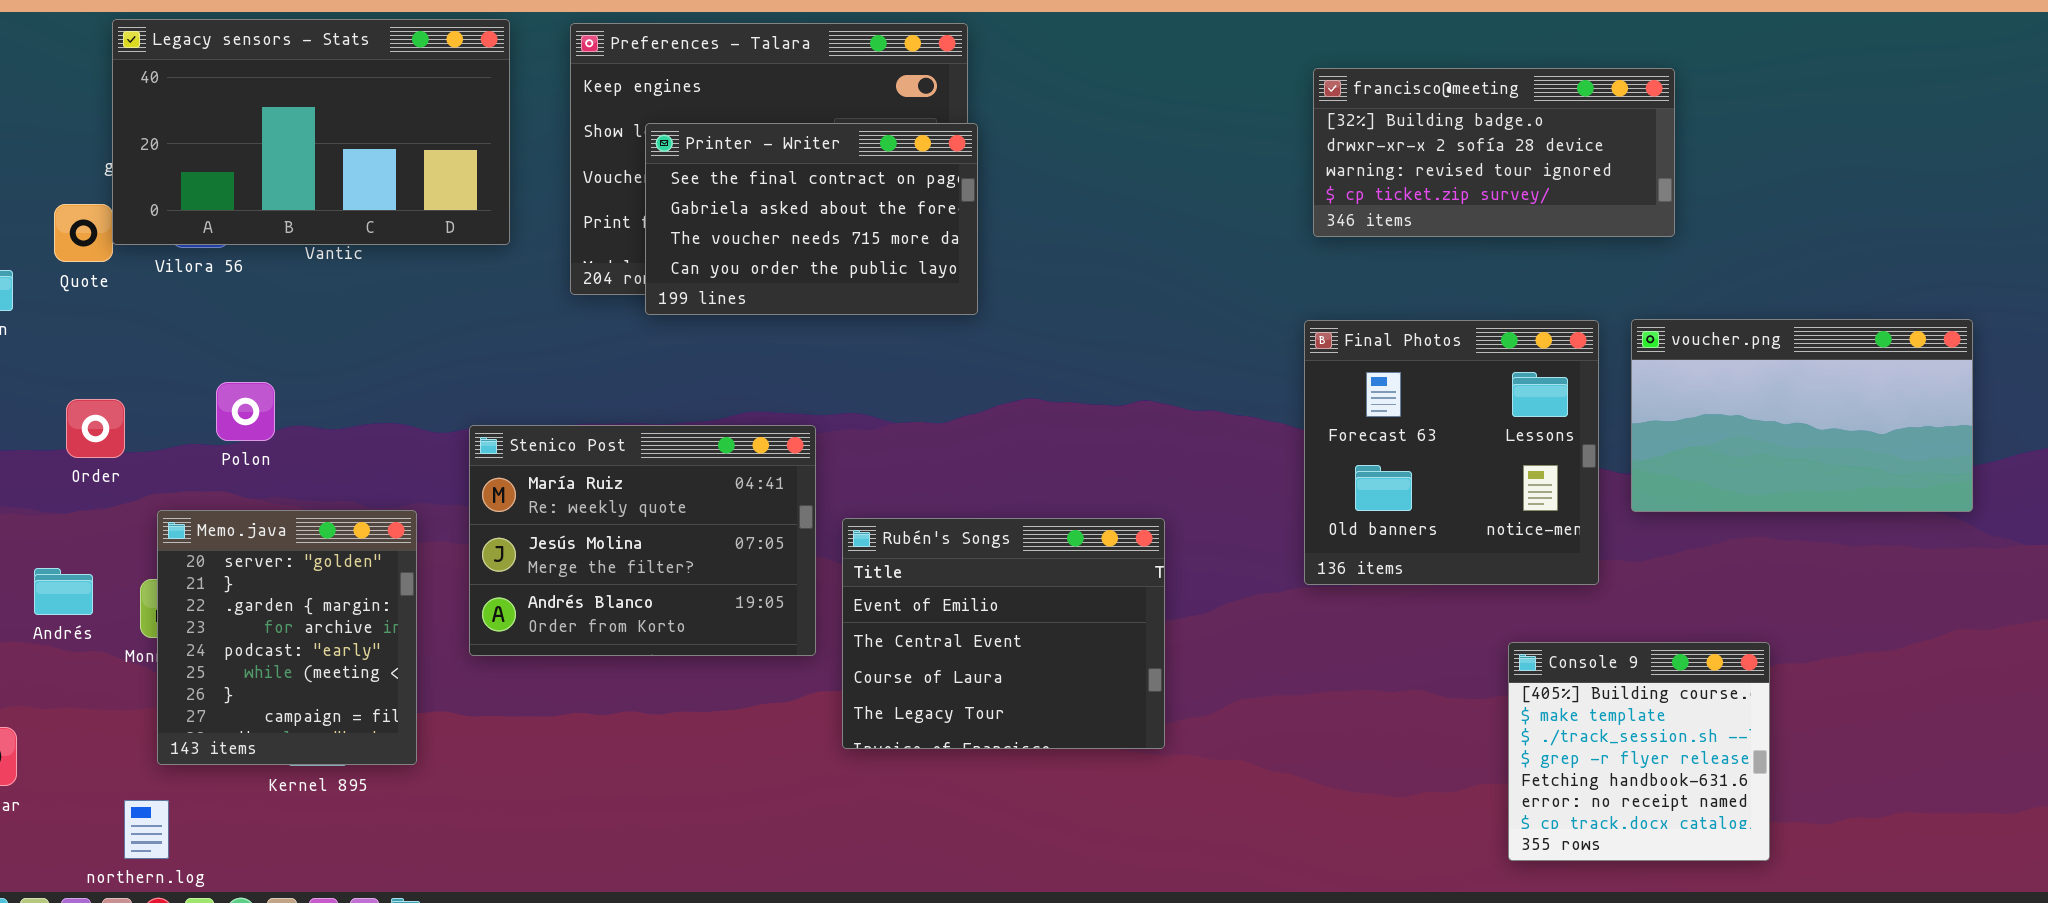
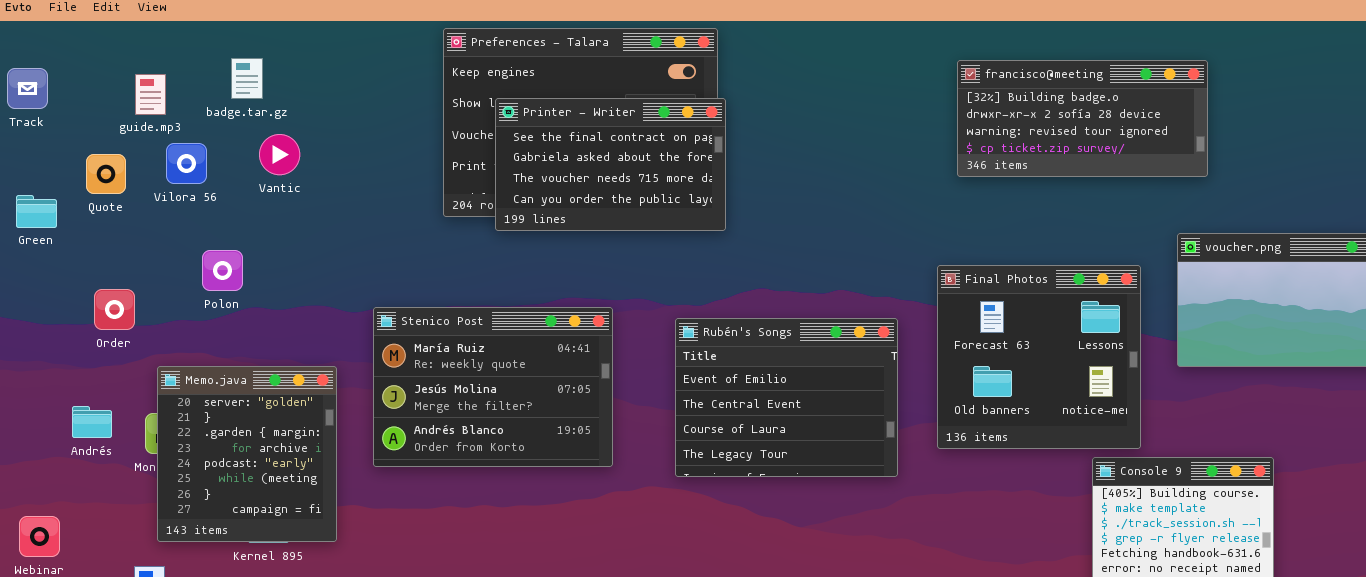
Legacy sensors - Stats: [112,19,510,245] -> none, closed
Final Photos: [1304,320,1599,585] -> [937,265,1141,449], moved
Polon: [216,382,275,441] -> [202,250,243,291], moved
Rubén's Songs: [842,518,1165,749] -> [675,318,898,477], moved

